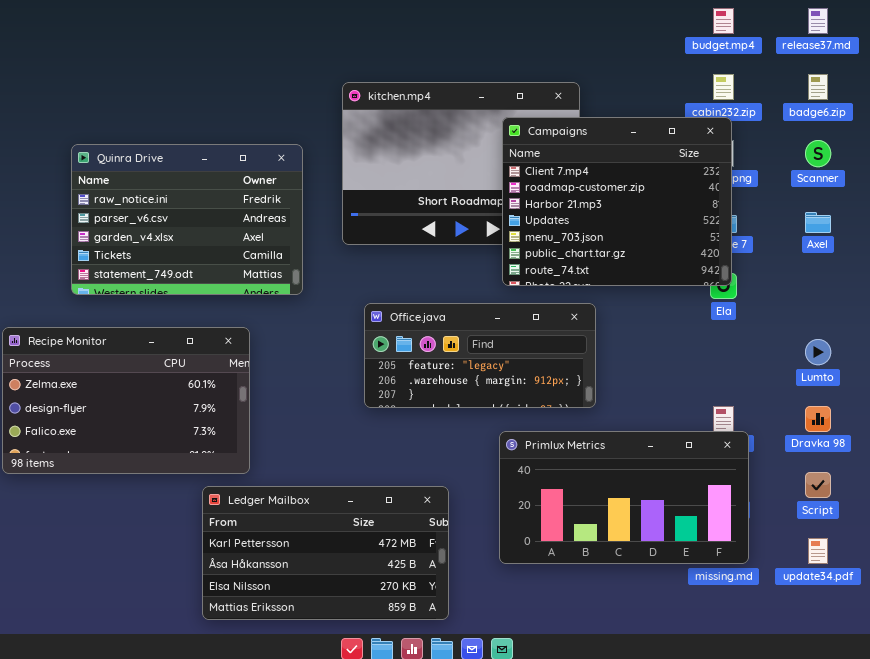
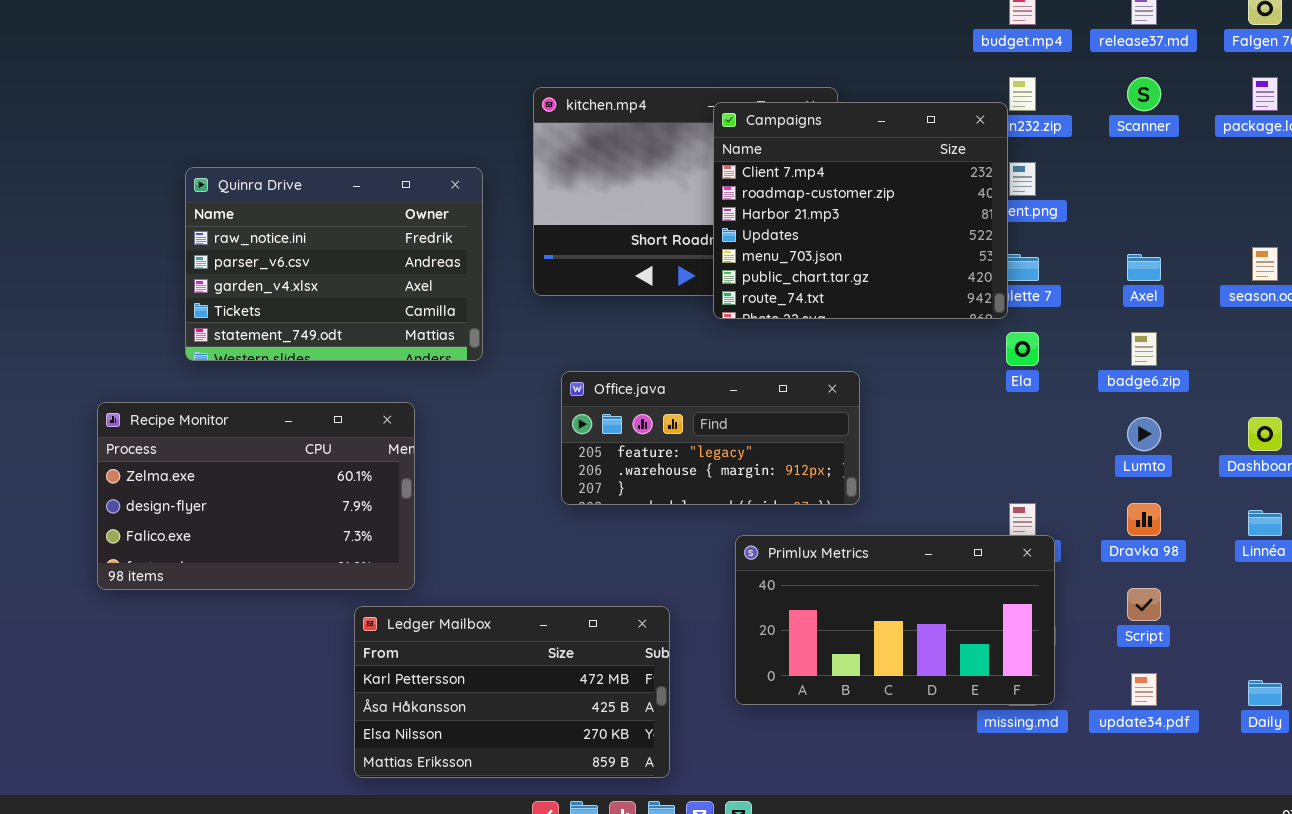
badge6.zip: [808,74,828,100] -> [1131,332,1157,366], moved
Campaigns: [502,117,732,286] -> [713,102,1008,319], moved
Scanner: [805,140,831,167] -> [1127,77,1161,111], moved

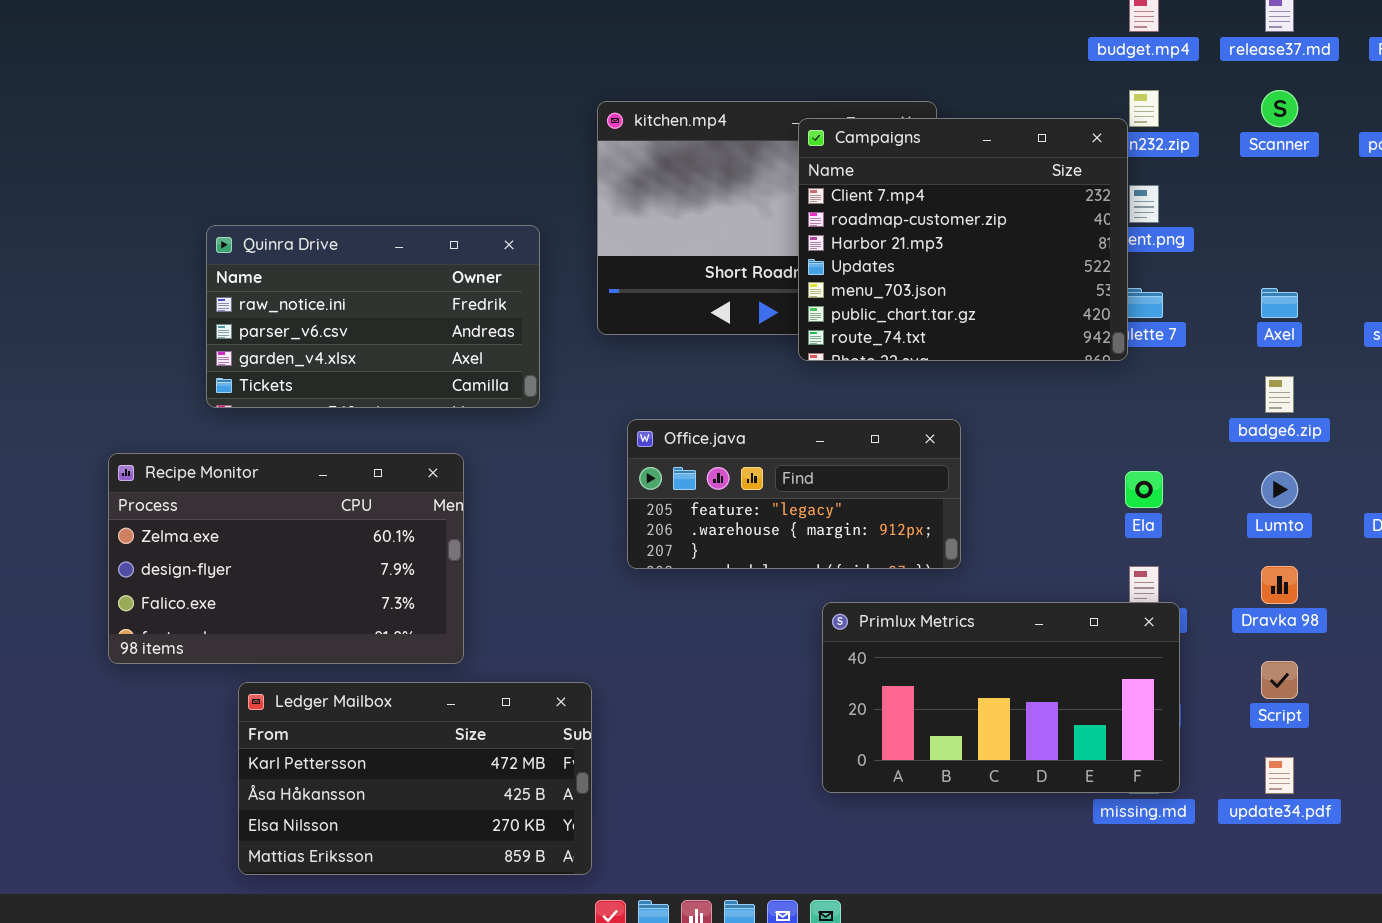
Quinra Drive: [185,167,483,361] -> [206,225,540,408], resized
Ela: [1006,332,1039,366] -> [1125,471,1163,508], moved
Ledger Mailbox: [354,606,670,778] -> [238,682,592,875], moved

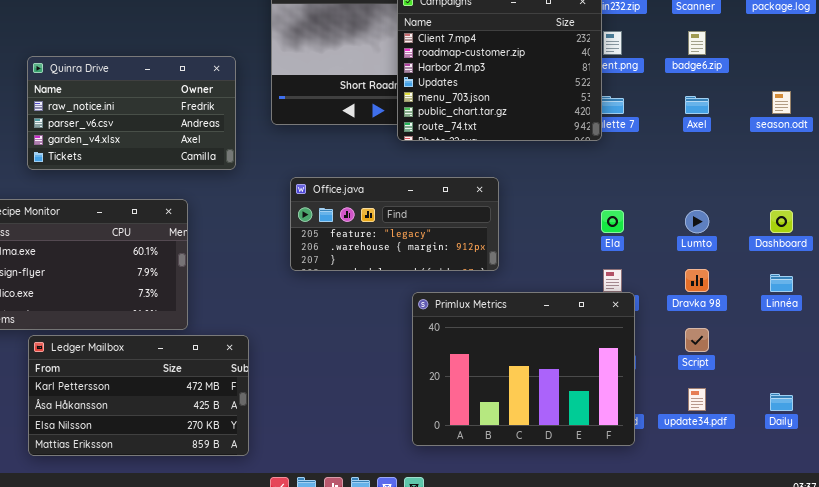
badge6.zip: [1265,376,1294,413] -> [688,31,706,55], moved
Primlux Metrics: [822,602,1180,793] -> [412,292,635,446], resized
Ledger Mailbox: [238,682,592,875] -> [28,335,249,456], moved

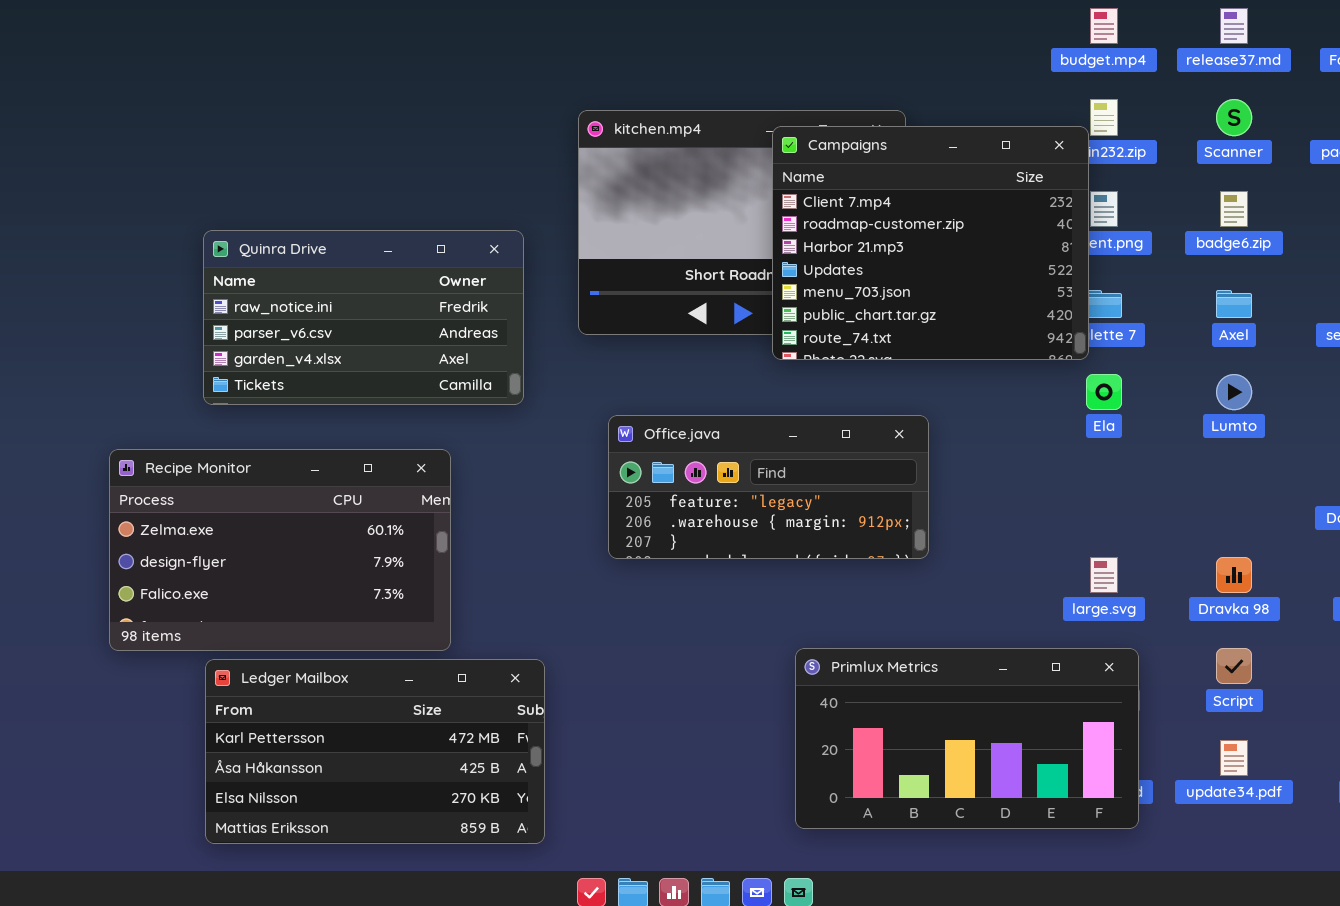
Ela: [601,210,624,233] -> [1086,374,1122,410], moved
Lumto: [685,210,709,233] -> [1216,374,1252,410], moved
Primlux Metrics: [412,292,635,446] -> [795,648,1139,829], resized

